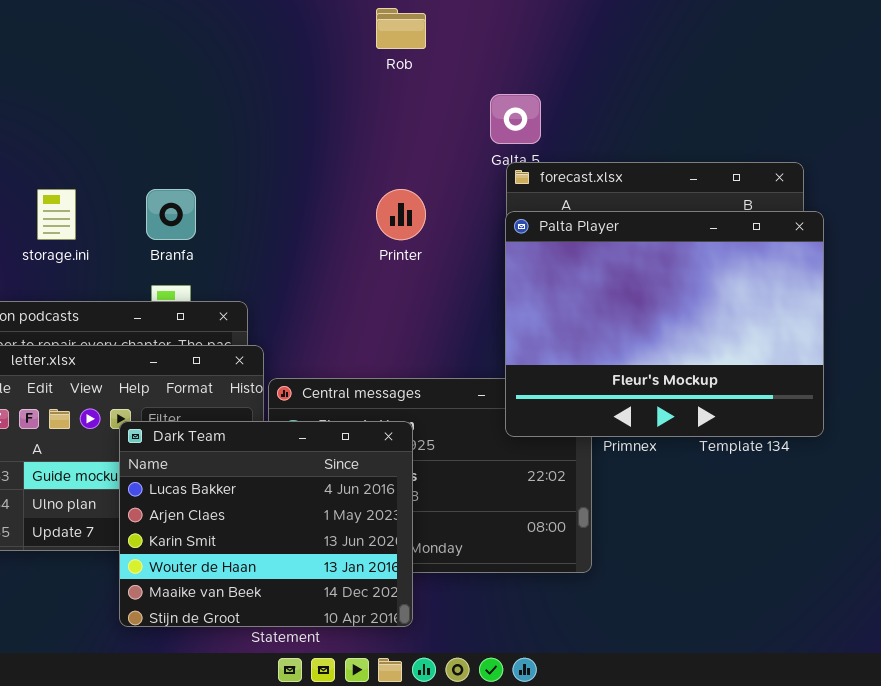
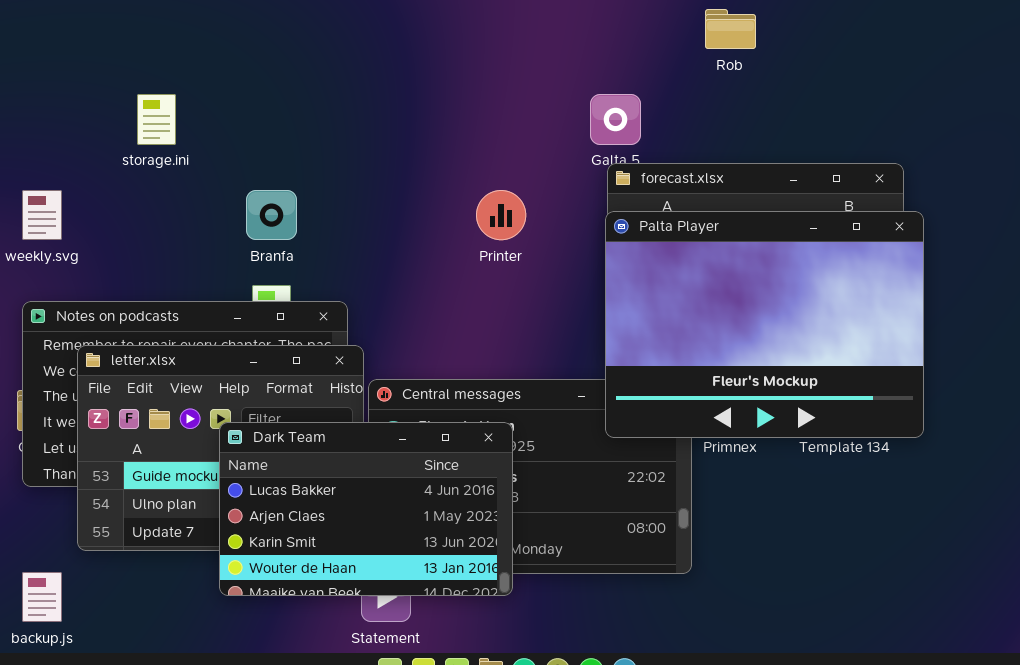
Rob: [376,8,426,49] -> [705,9,756,49], moved
storage.ini: [37,189,76,240] -> [137,94,176,145], moved
Dark Team: [119,421,413,627] -> [219,422,513,596], resized

